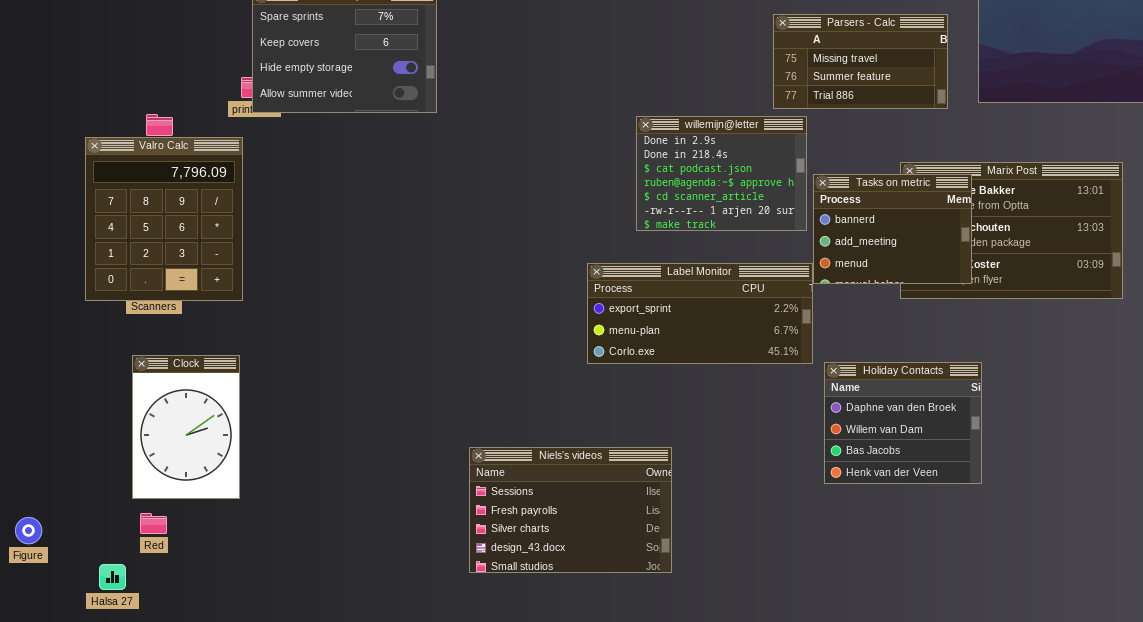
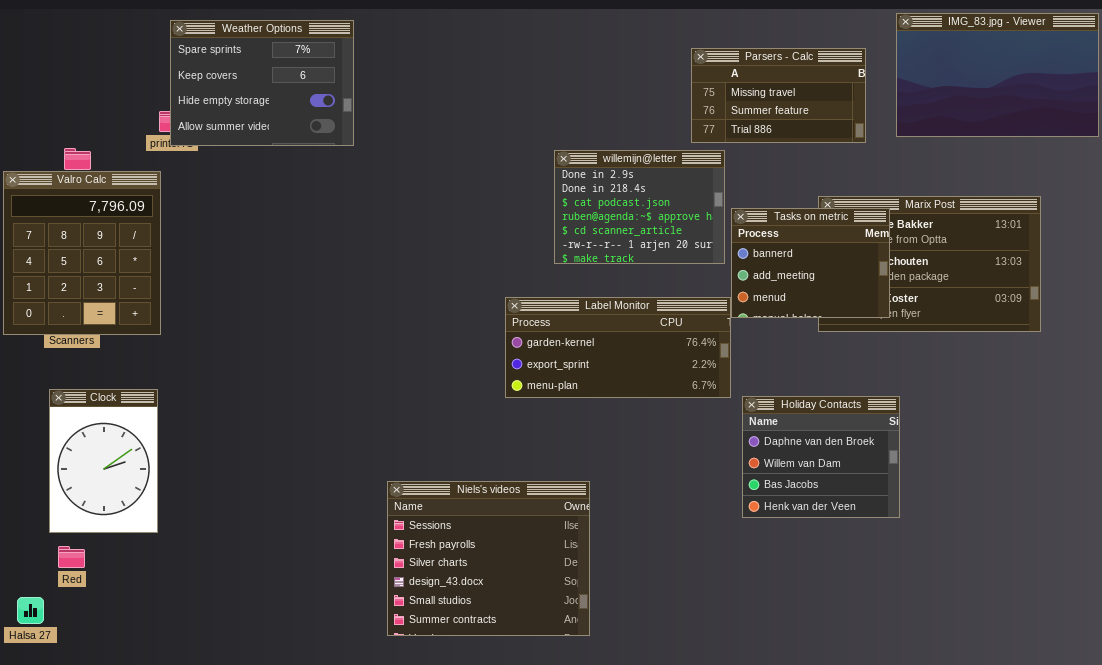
Label Monitor: [587,263,813,364] -> [505,297,731,398], scrolled up 1 row
Niels's videos: [469,447,672,573] -> [387,481,590,636], resized

